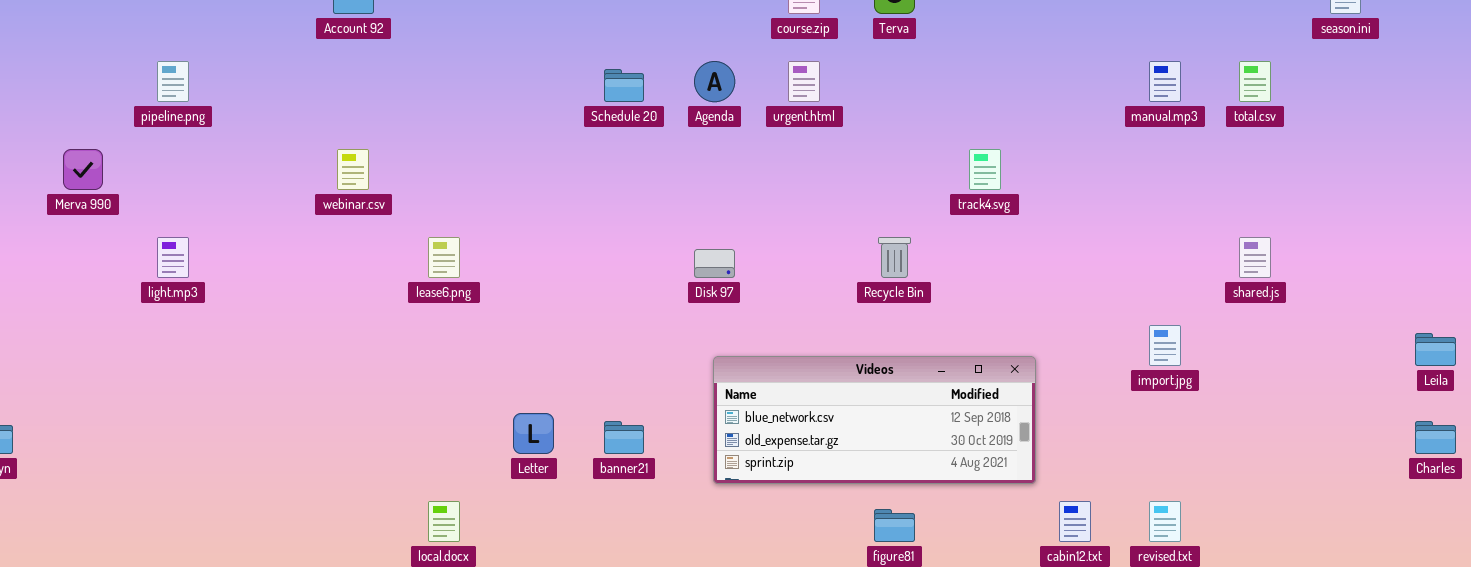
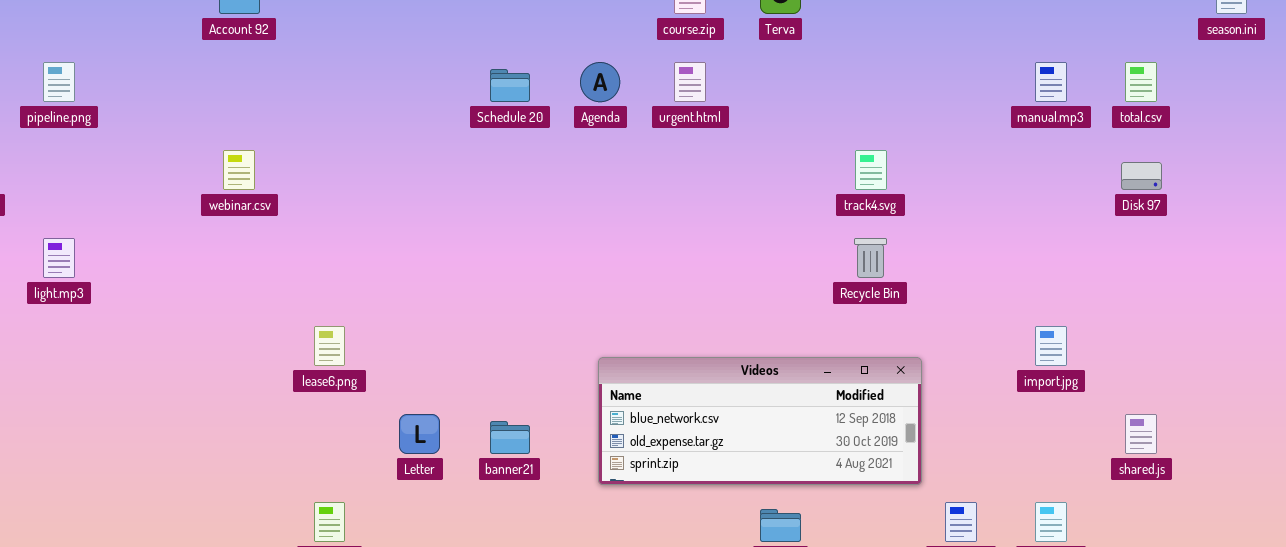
lease6.png: [428,237,460,278] -> [314,326,345,366], moved
Recycle Bin: [878,237,911,278] -> [854,238,887,278], moved
shared.js: [1239,237,1271,278] -> [1125,414,1157,454], moved
Disk 97: [694,249,735,278] -> [1121,162,1162,190], moved

